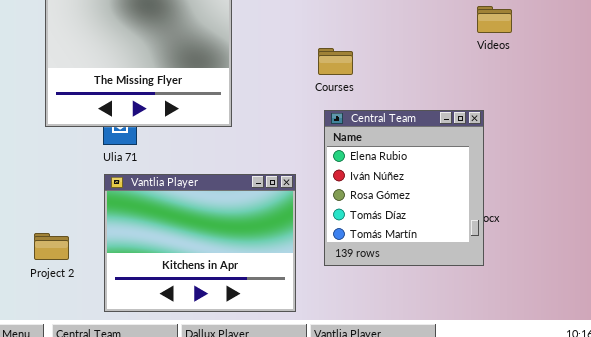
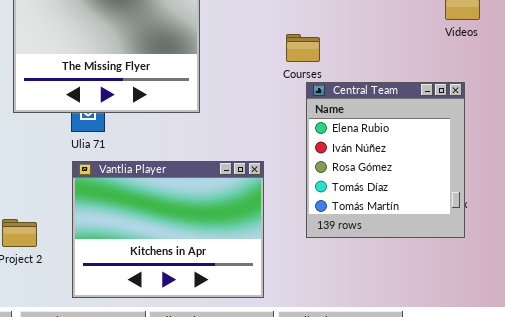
Central Team: [324,110,484,266] -> [306,82,465,238], moved

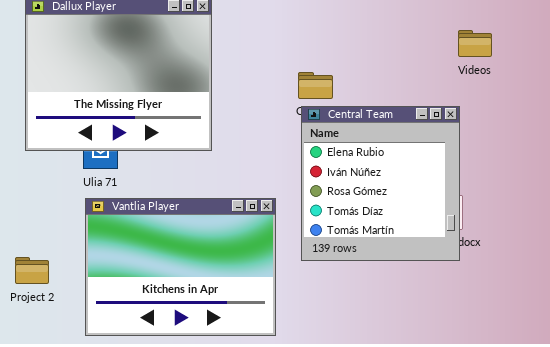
Central Team: [306,82,465,238] -> [301,106,460,261], moved

